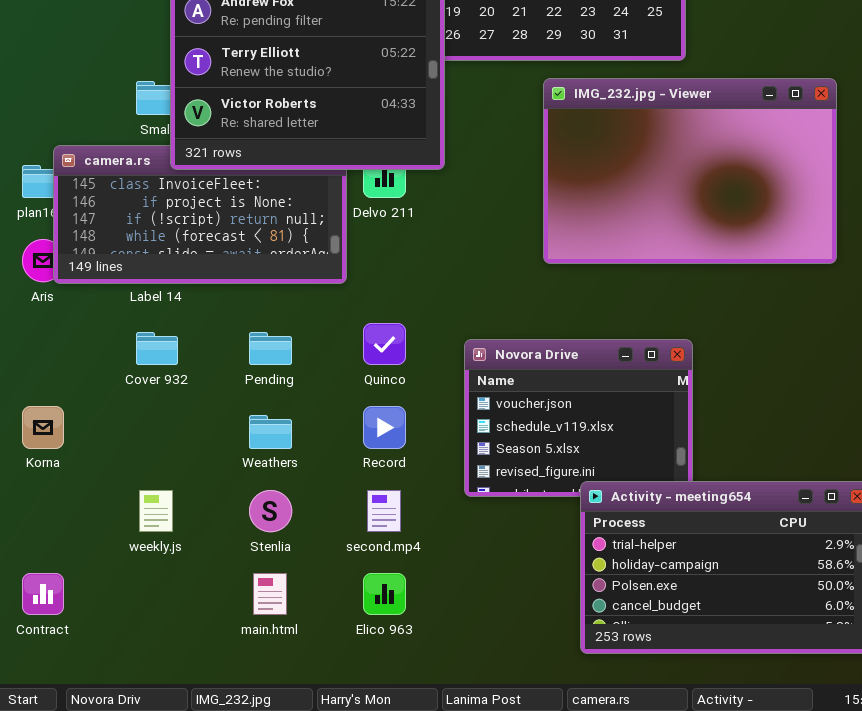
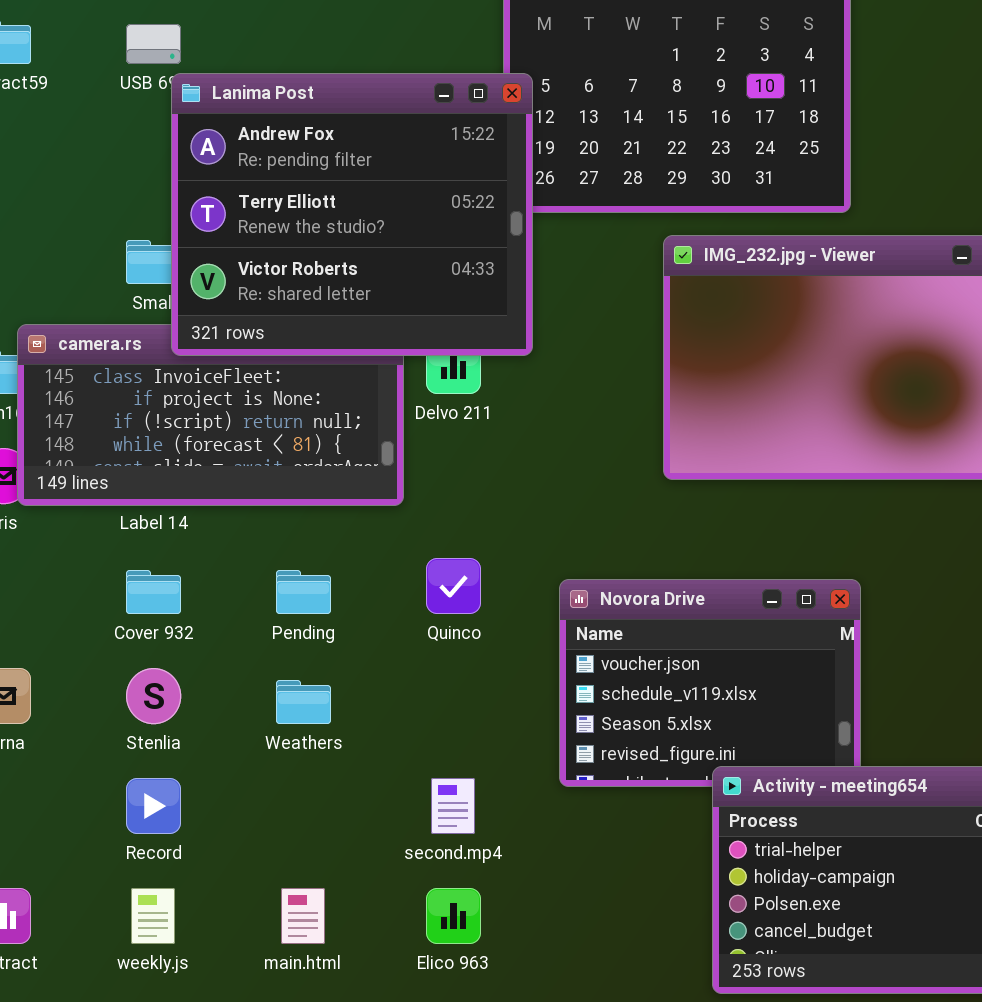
Record: [363,406,406,449] -> [126,778,181,834], moved
weekly.js: [139,490,173,532] -> [131,888,175,944], moved
Stenlia: [249,490,292,532] -> [126,668,181,724], moved

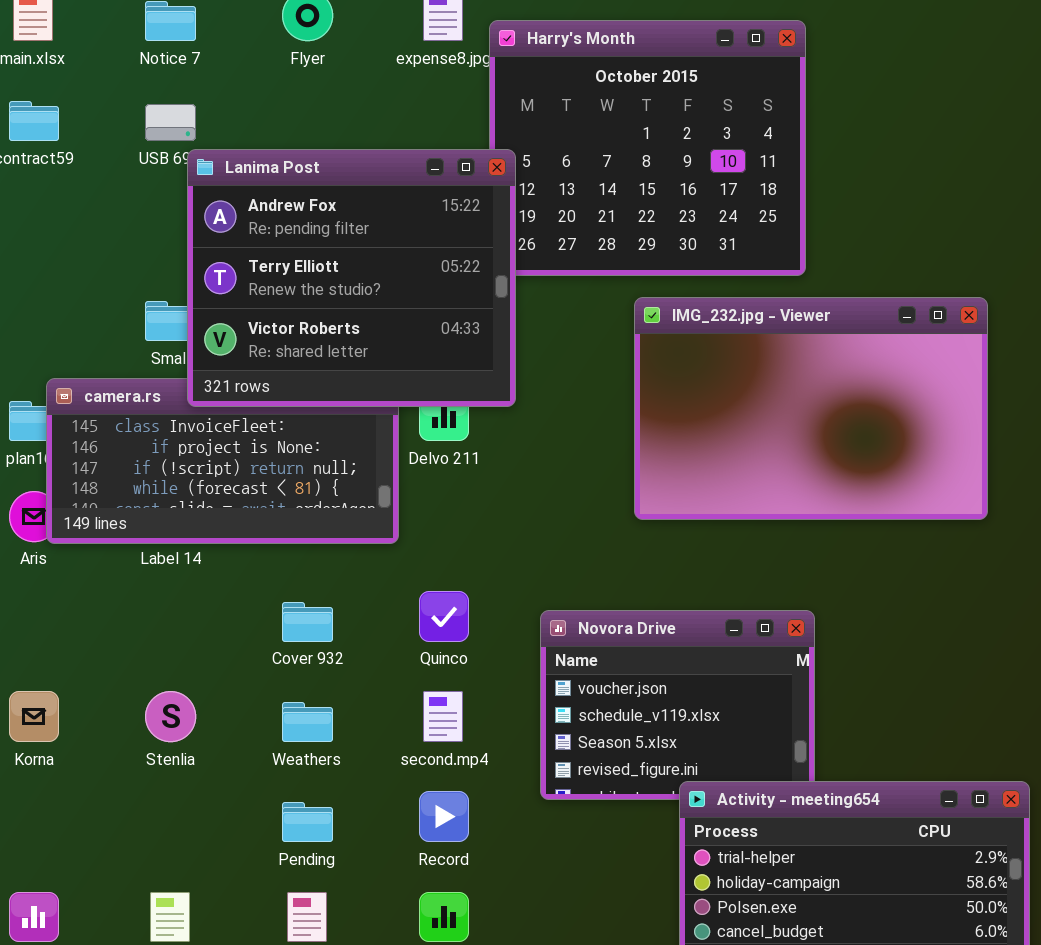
Cover 932: [126,570,181,614] -> [282,602,333,642], moved
Pending: [276,570,331,614] -> [282,802,333,842], moved
Record: [126,778,181,834] -> [419,791,469,842], moved
second.mp4: [431,778,475,834] -> [423,691,463,742], moved

